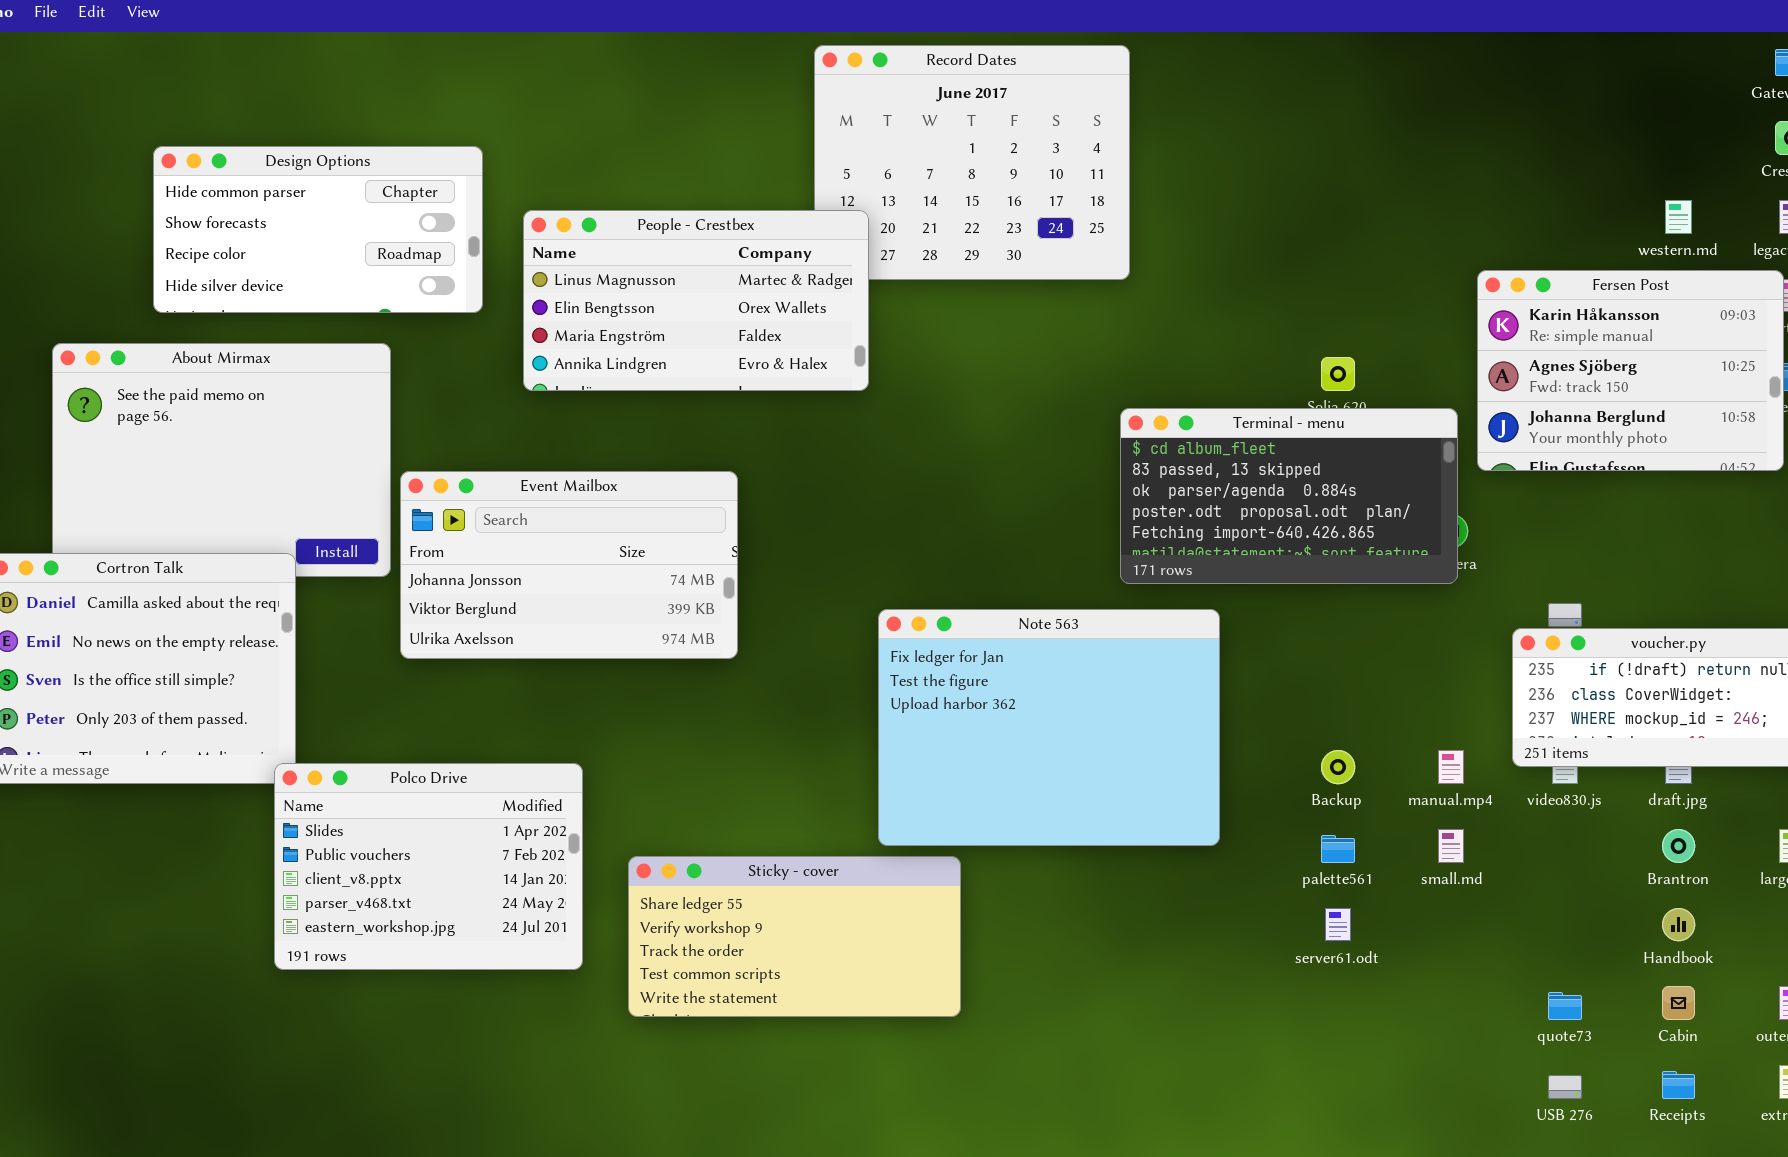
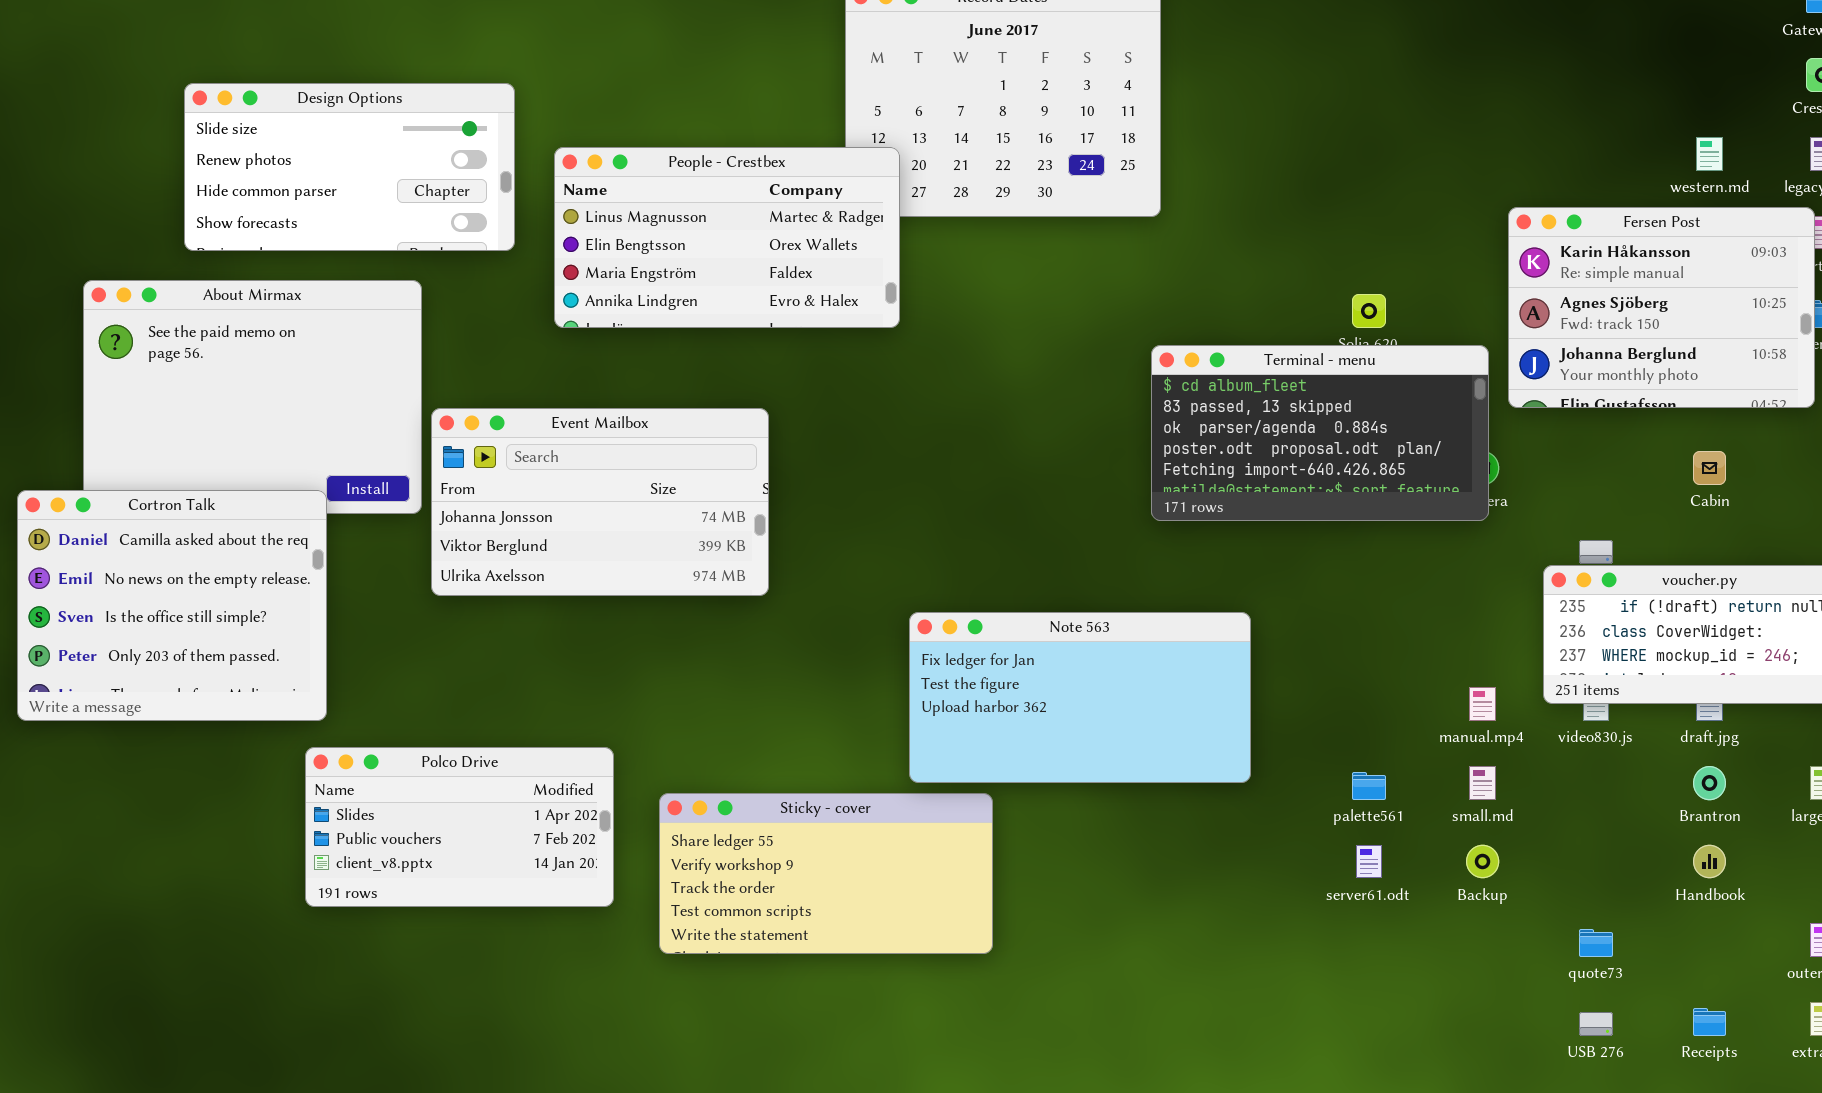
Design Options: [153,146,483,313] -> [184,83,515,251], scrolled up 2 rows
Note 563: [878,609,1220,846] -> [909,612,1251,783], resized
Backup: [1321,750,1355,784] -> [1466,845,1499,878], moved
Polco Drive: [274,763,583,970] -> [305,747,614,907], resized
Cabin: [1662,986,1695,1020] -> [1693,451,1726,485], moved

